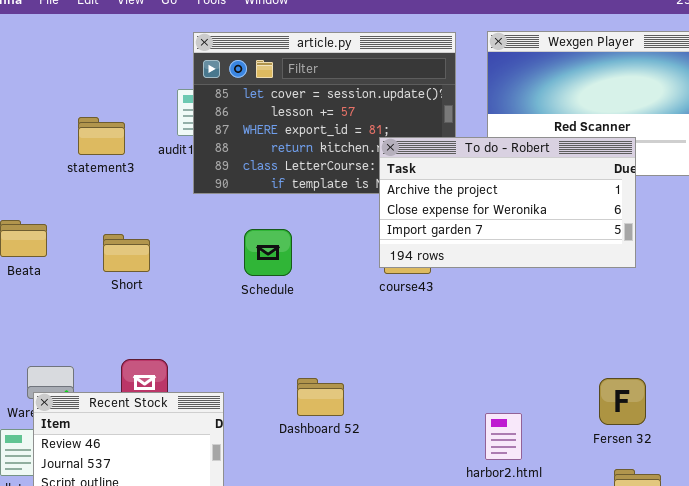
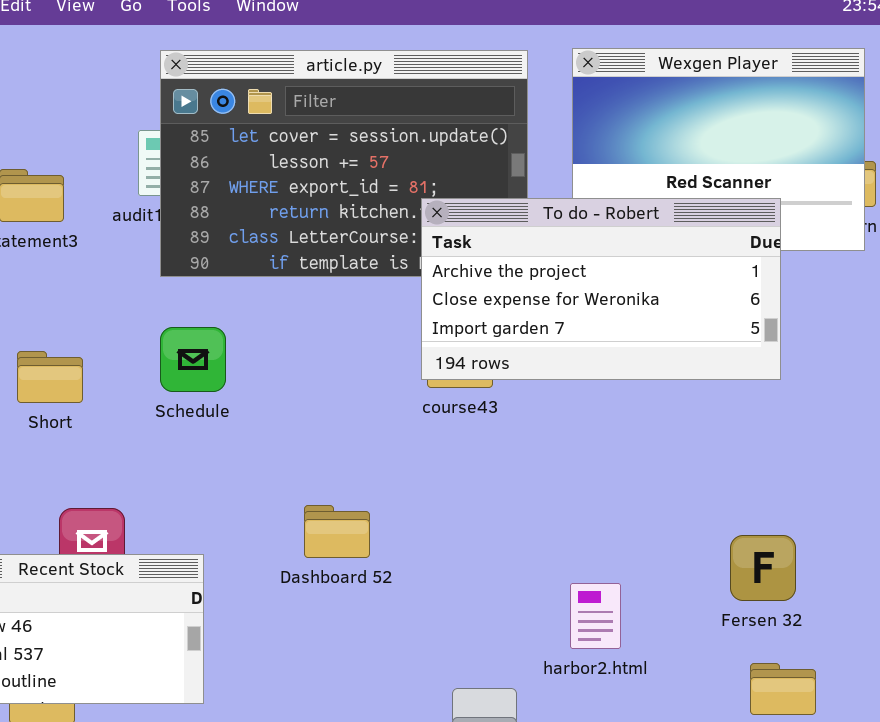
Schedule: [244,229,292,276] -> [160,327,226,392], moved
Short: [103,234,150,272] -> [17,351,83,403], moved
Dashboard 52: [297,378,344,416] -> [304,505,370,558], moved

